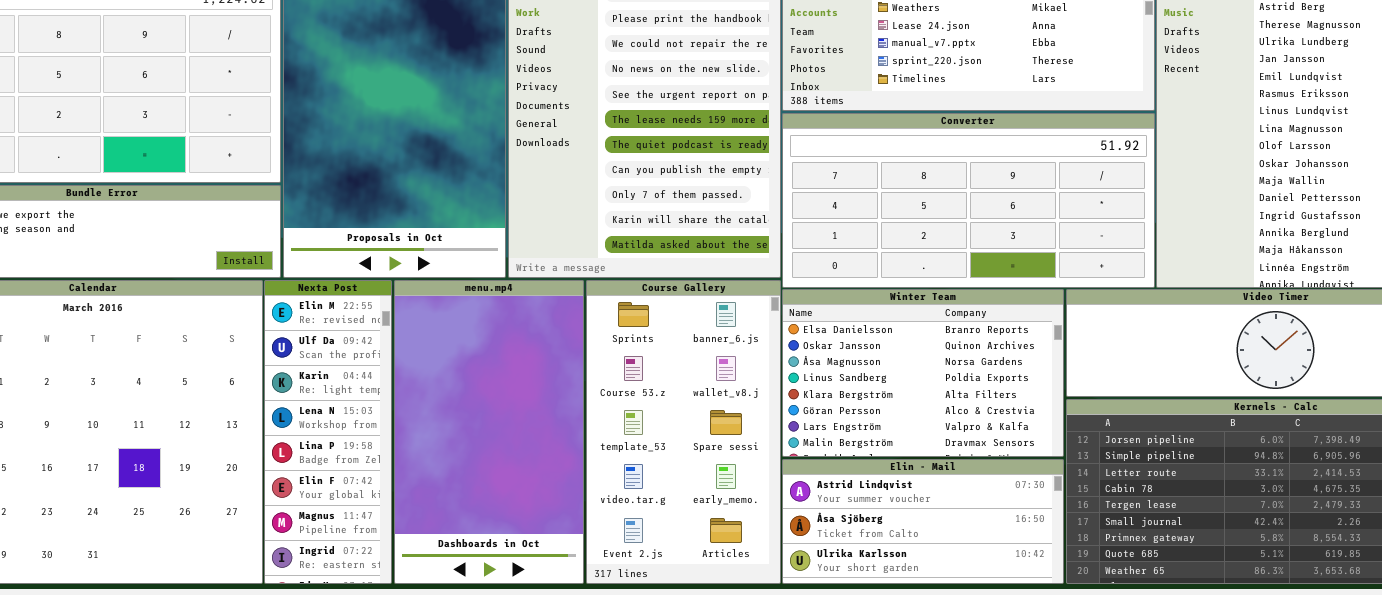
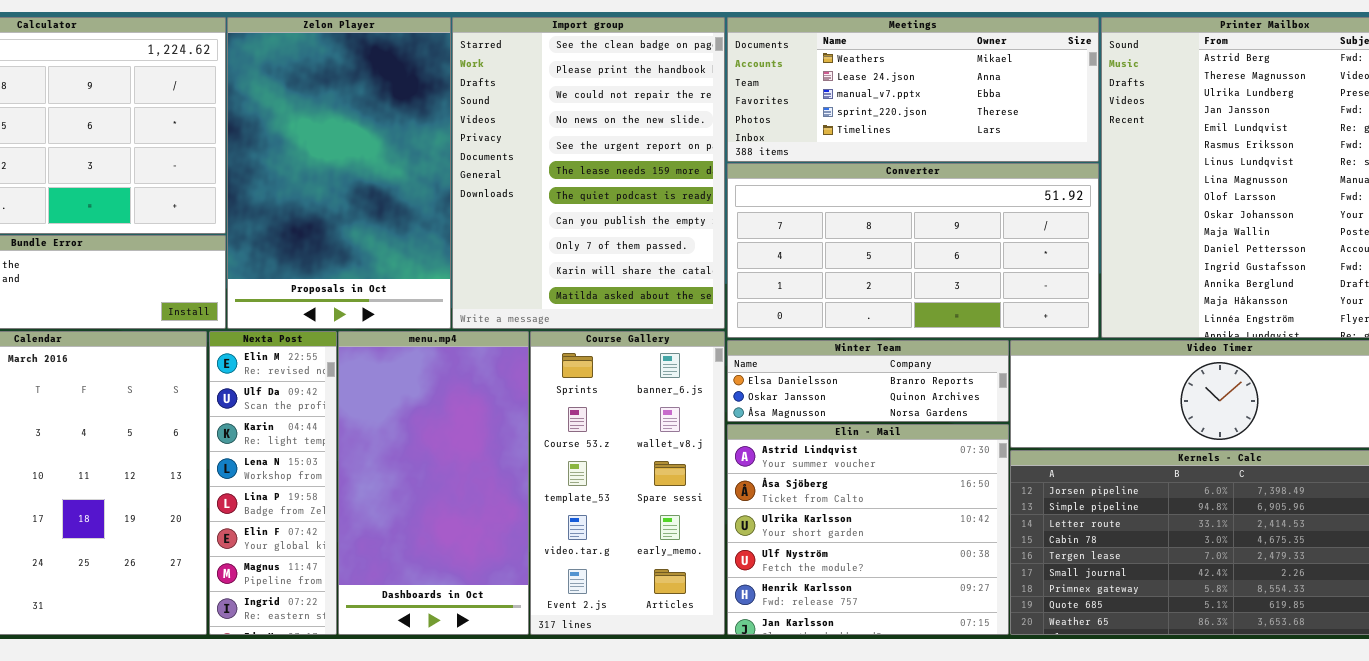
Winter Team: [782,289,1064,457] -> [727,340,1009,422], resized
Elin - Mail: [782,459,1064,584] -> [727,424,1009,635], resized

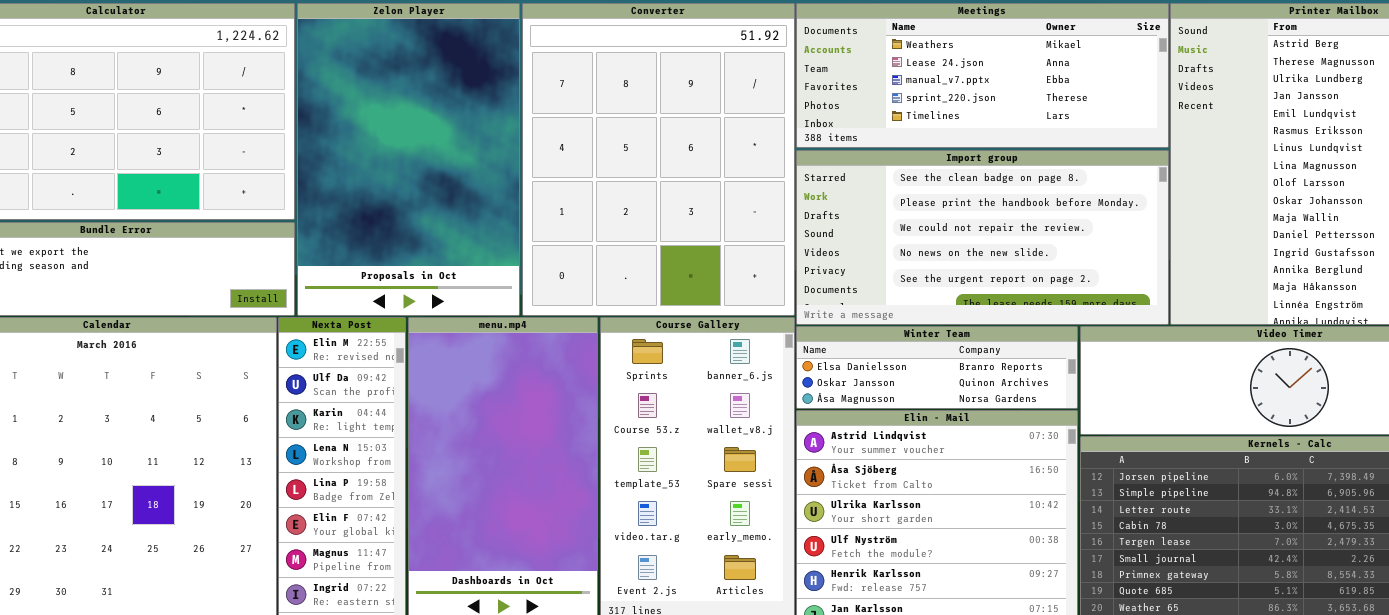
Import group: [452,17,725,329] -> [796,150,1169,325], moved, resized
Converter: [727,163,1099,338] -> [522,3,795,316], moved, resized

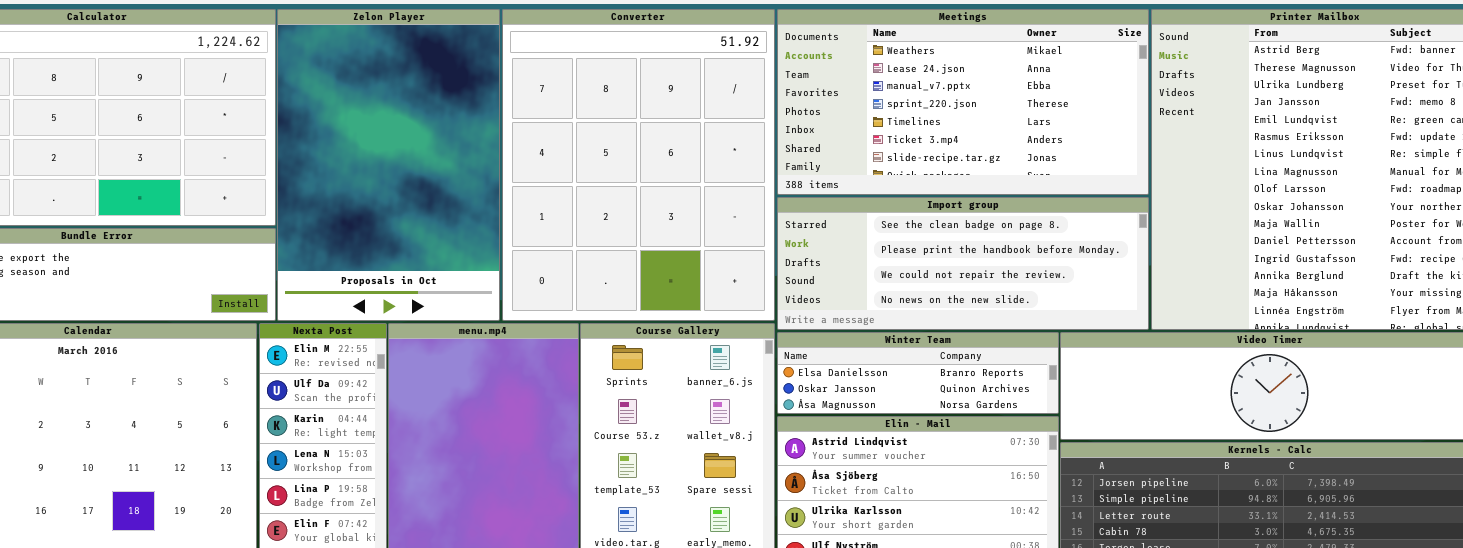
Meetings: [796,3,1169,148] -> [777,9,1149,195], resized
Import group: [796,150,1169,325] -> [777,197,1149,330], resized

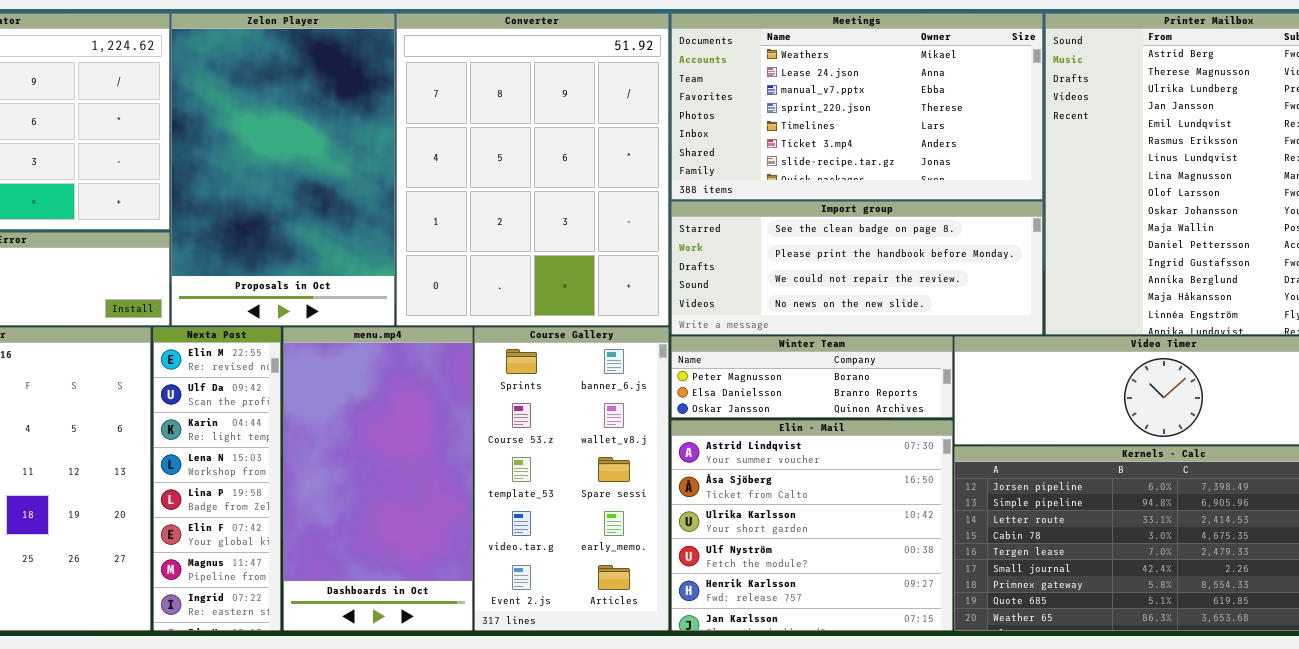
Winter Team: [777,332,1059,414] -> [671,336,953,418], scrolled up 1 row

